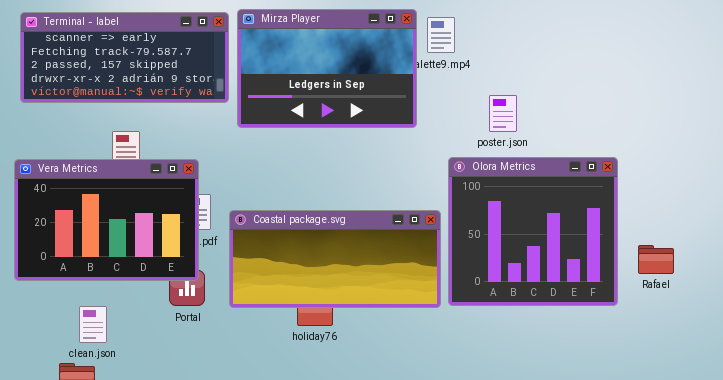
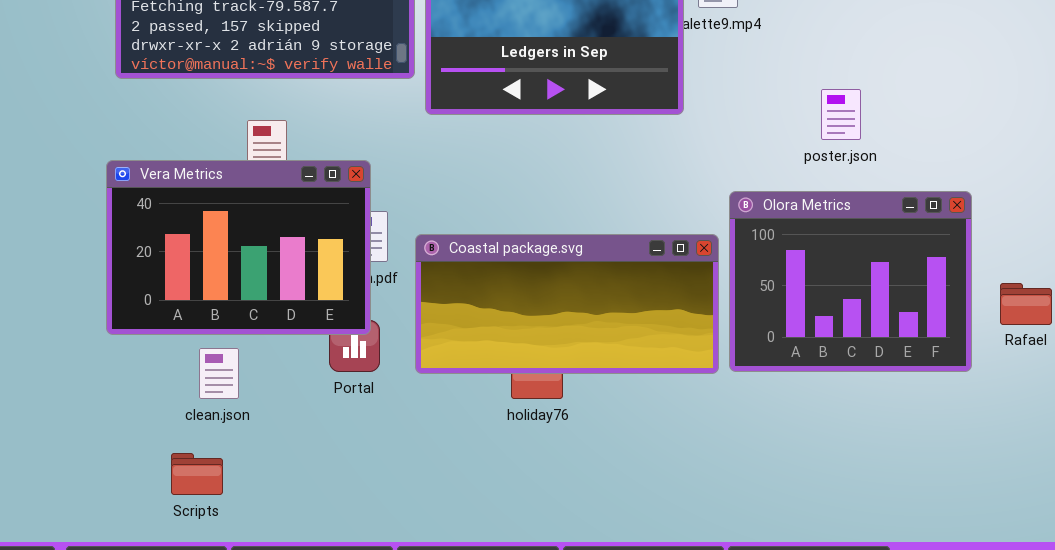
poster.json: [489,95,517,132] -> [821,89,861,140], moved
Olora Metrics: [448,157,618,306] -> [729,191,972,372], resized
clean.json: [79,306,107,343] -> [199,348,239,399], moved

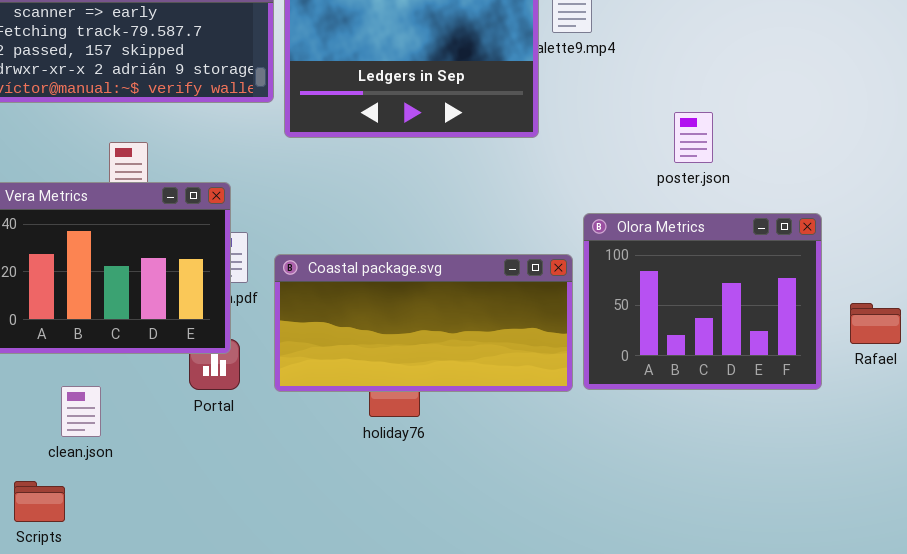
clean.json: [199,348,239,399] -> [61,386,101,437], moved
Scripts: [171,453,223,495] -> [14,481,65,522], moved

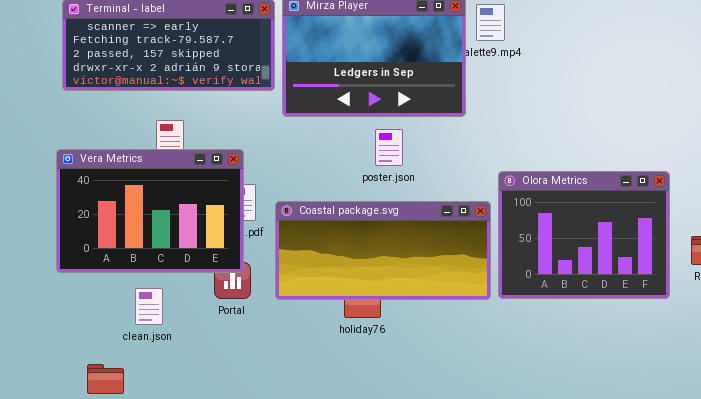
poster.json: [674,112,713,163] -> [375,129,403,166], moved
clean.json: [61,386,101,437] -> [135,288,163,325], moved

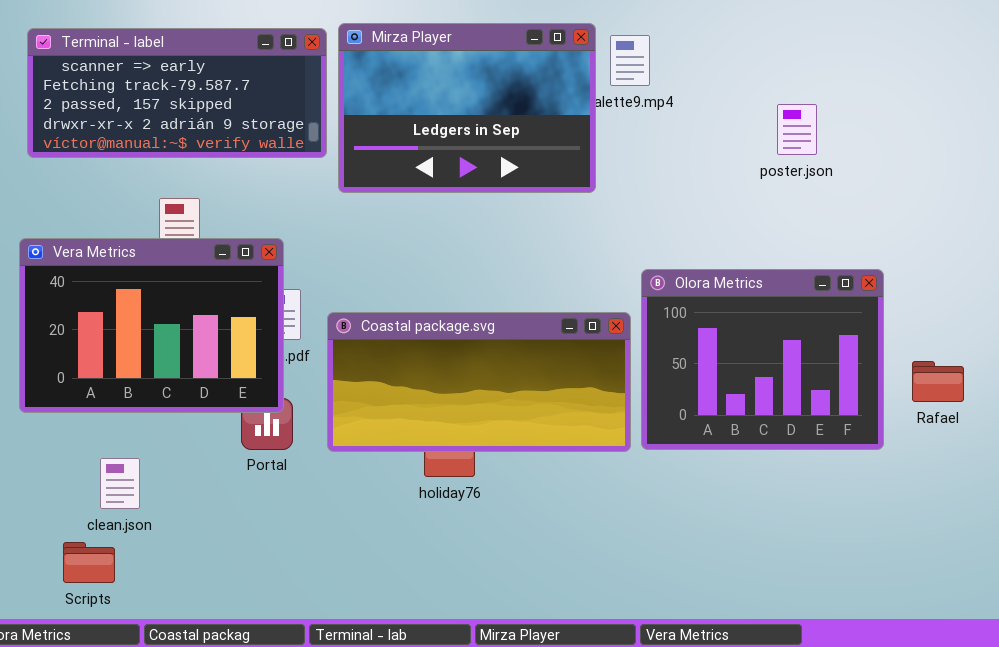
poster.json: [375,129,403,166] -> [777,104,817,155], moved
clean.json: [135,288,163,325] -> [100,458,140,509], moved

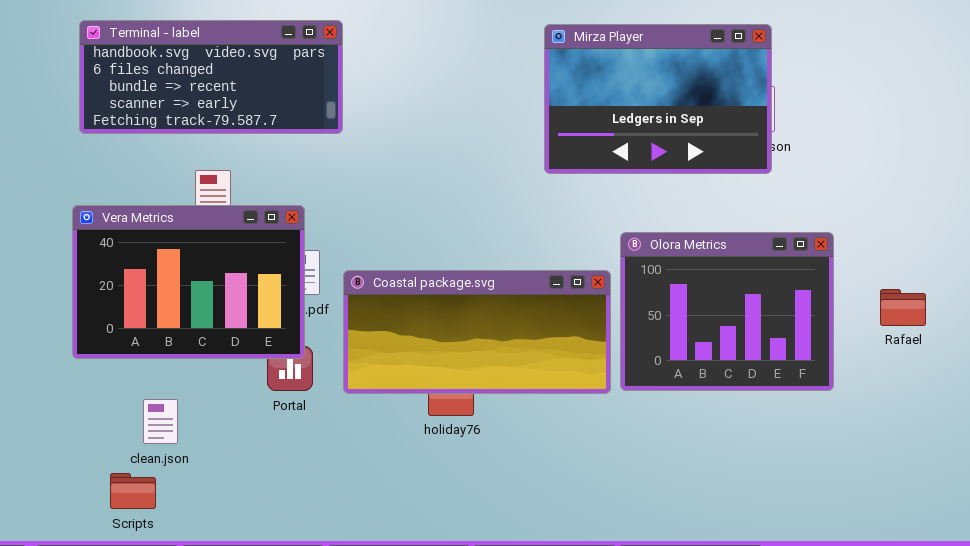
Mirza Player: [338,23,596,193] -> [544,24,772,174], moved
Terminal - label: [27,28,327,158] -> [79,20,343,134], scrolled up 3 rows
Rafael: [912,361,964,402] -> [880,289,926,326], moved

